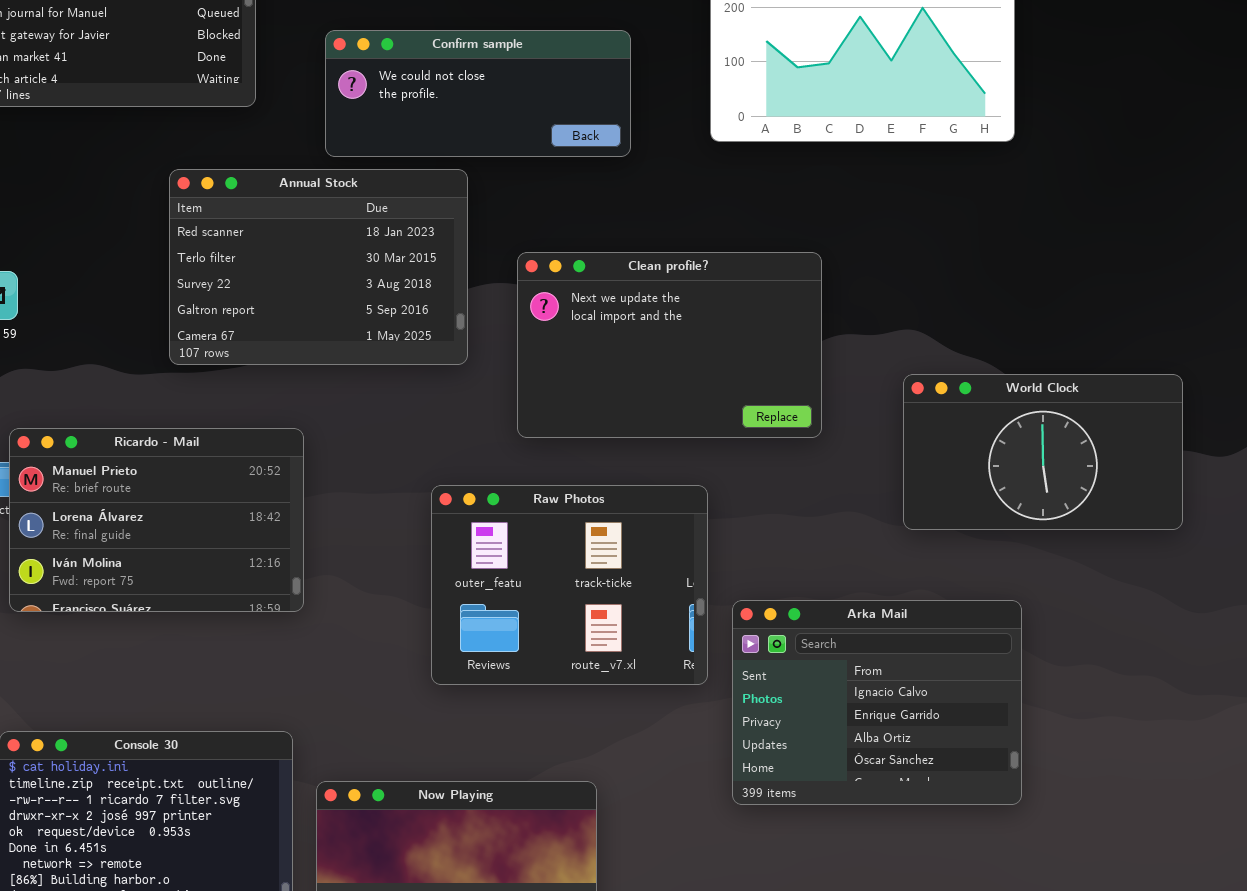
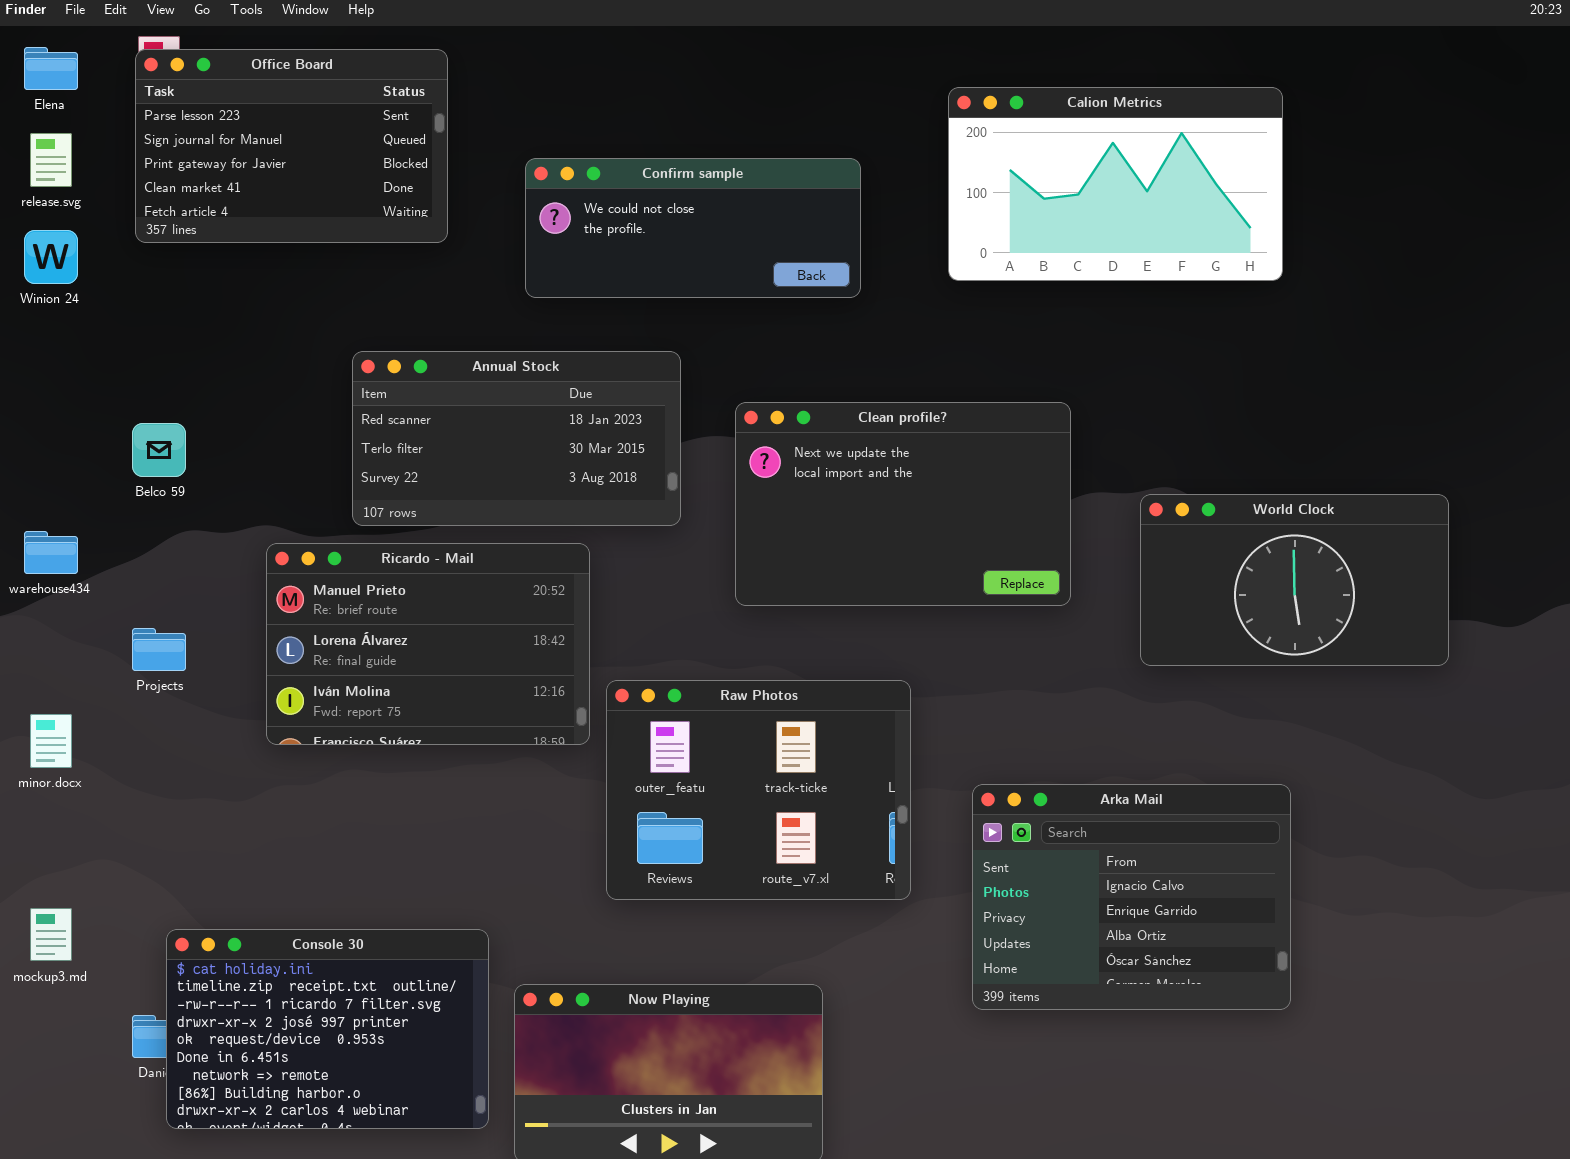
Annual Stock: [169,169,468,365] -> [352,351,681,526], resized
World Clock: [903,374,1183,530] -> [1140,494,1449,666], moved
Ricardo - Mail: [9,428,304,612] -> [266,543,590,745], moved
Raw Photos: [431,485,708,685] -> [606,680,911,900], moved

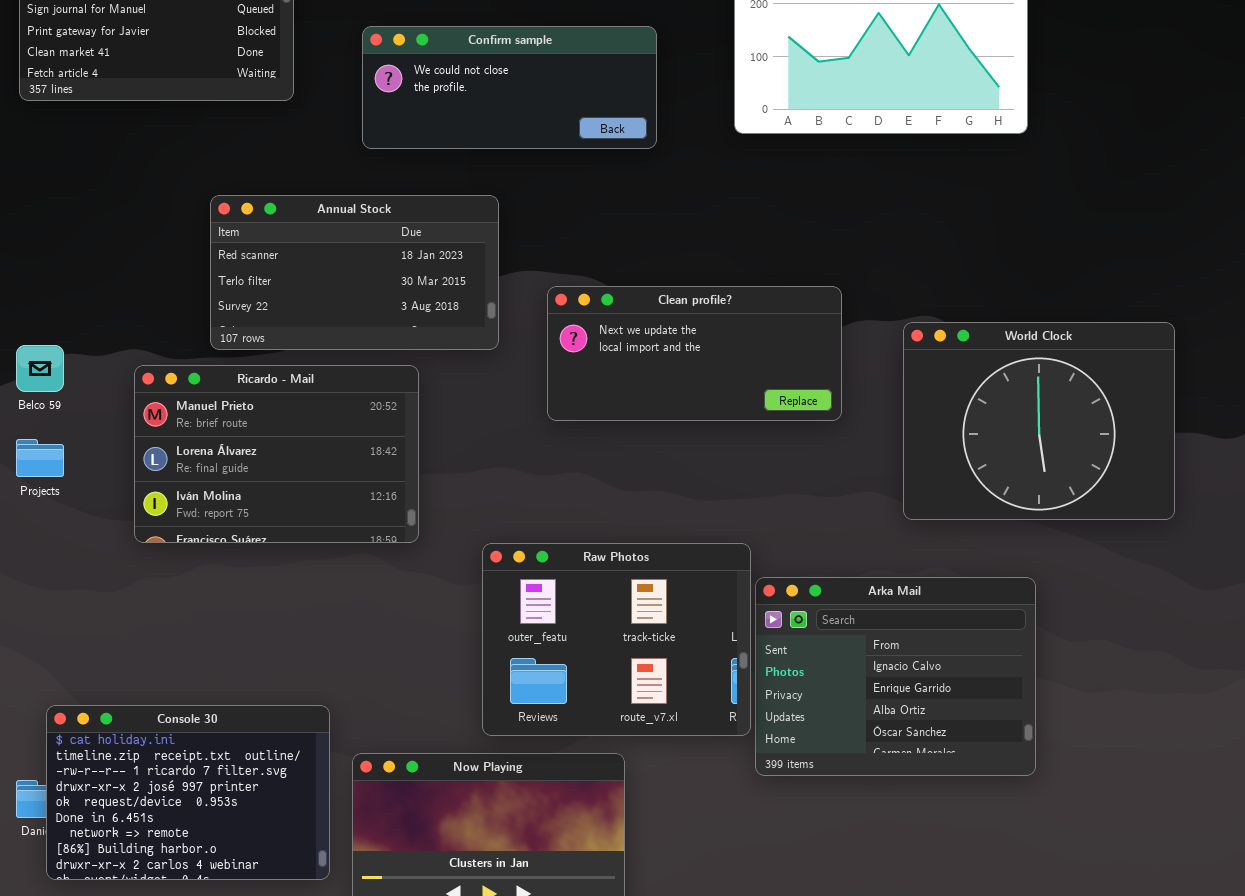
Clean profile?: [735,402,1071,606] -> [547,286,842,421], resized
Belco 59: [132,423,186,477] -> [16,345,64,392], moved
World Clock: [1140,494,1449,666] -> [903,322,1175,520], resized
Raw Photos: [606,680,911,900] -> [482,543,751,736], moved

